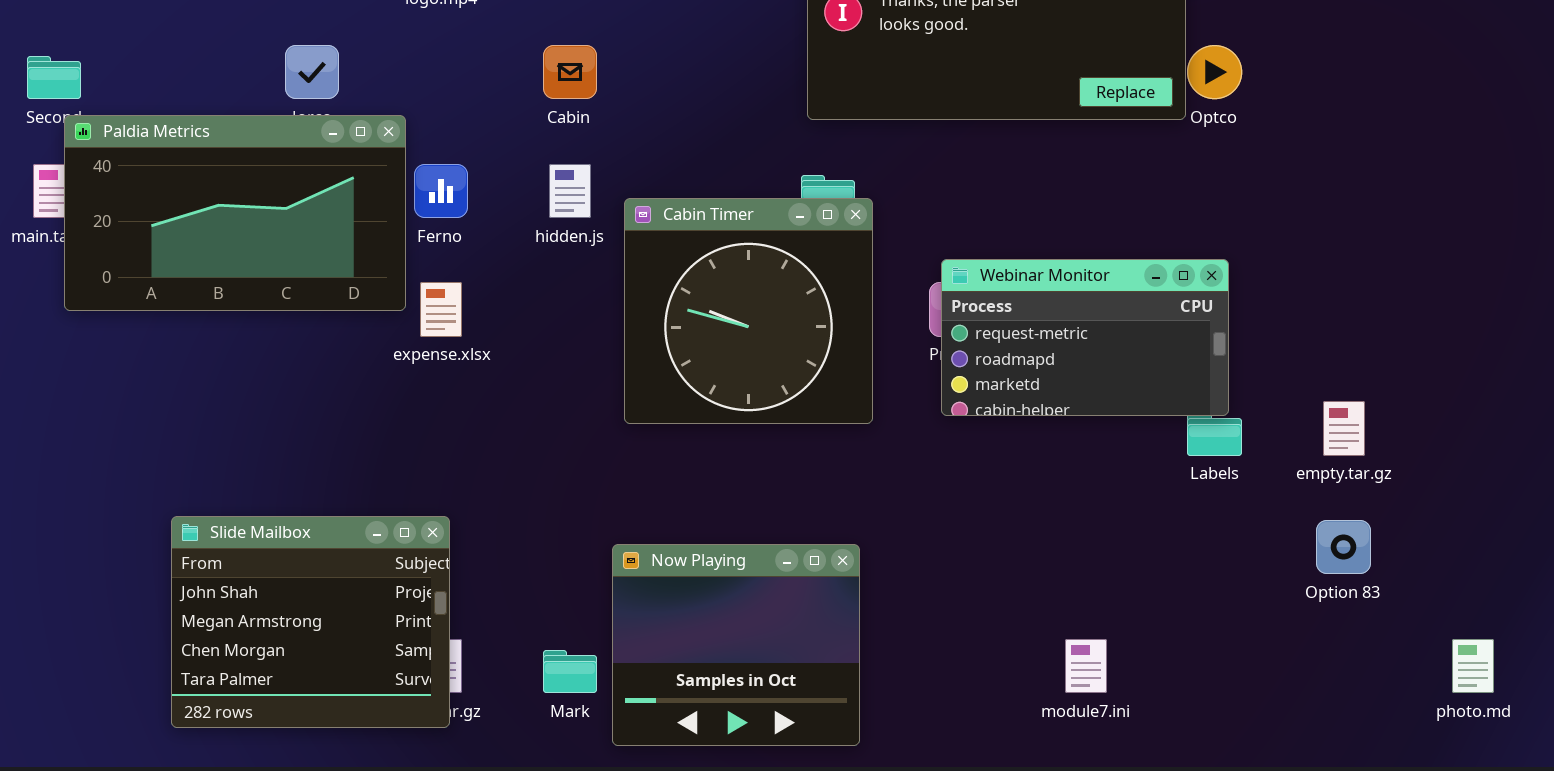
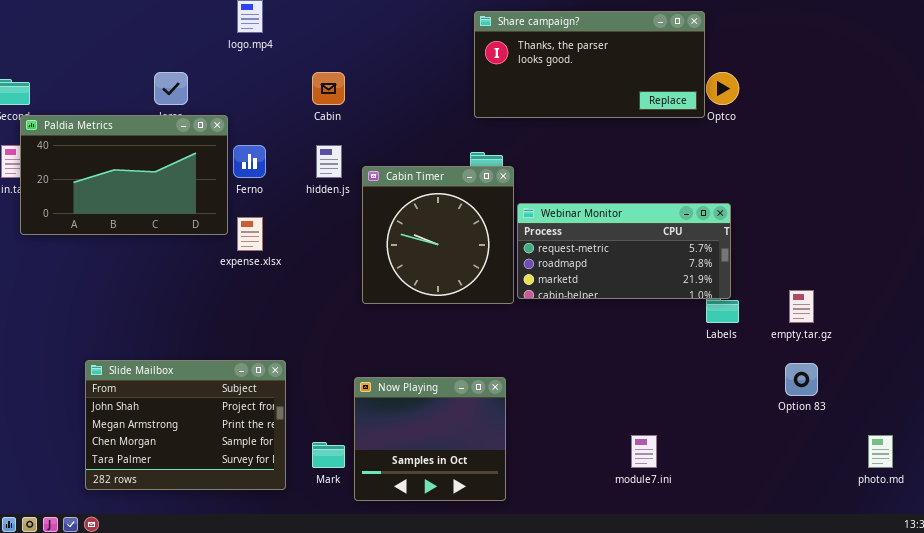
Webinar Monitor: [941,259,1229,416] -> [517,203,731,299], resized
Slide Mailbox: [171,516,450,728] -> [85,360,286,490], resized

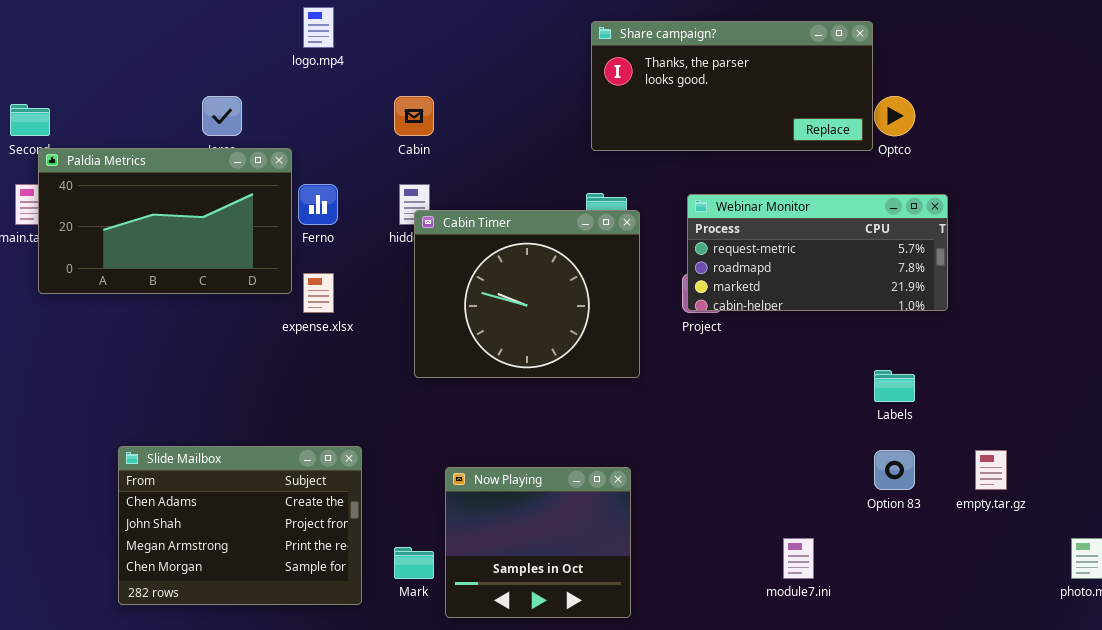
Cabin Timer: [362,166,514,304] -> [414,210,640,378], resized
Webinar Monitor: [517,203,731,299] -> [687,194,948,311], moved
empty.tar.gz: [789,290,814,323] -> [975,450,1007,490], moved
Slide Mailbox: [85,360,286,490] -> [118,446,362,605], scrolled up 1 row
Option 83: [785,363,818,396] -> [874,450,915,490], moved

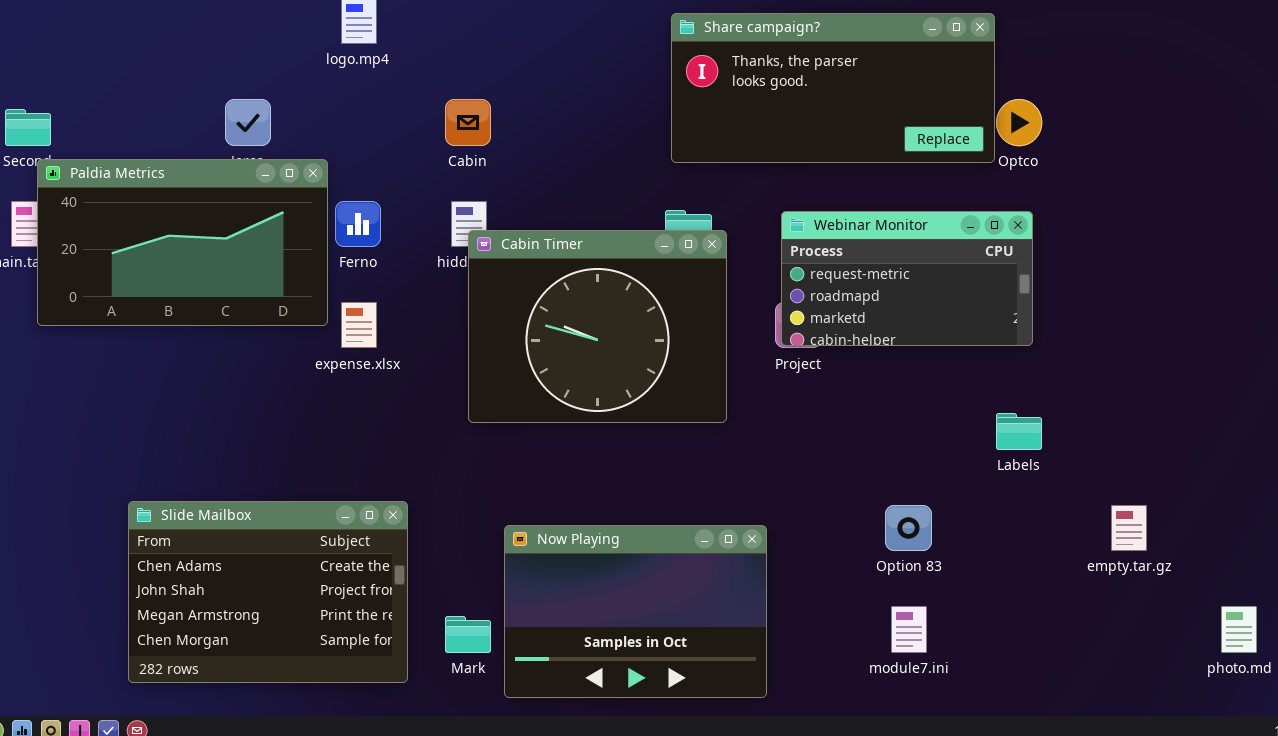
Webinar Monitor: [687,194,948,311] -> [781,211,1033,346], resized
Option 83: [874,450,915,490] -> [885,505,932,551], moved
Now Playing: [445,467,631,618] -> [504,525,767,698], resized

